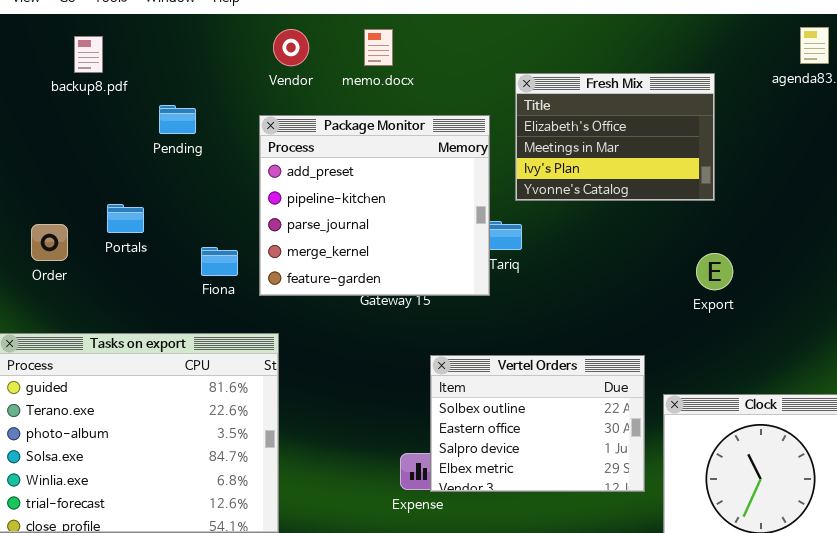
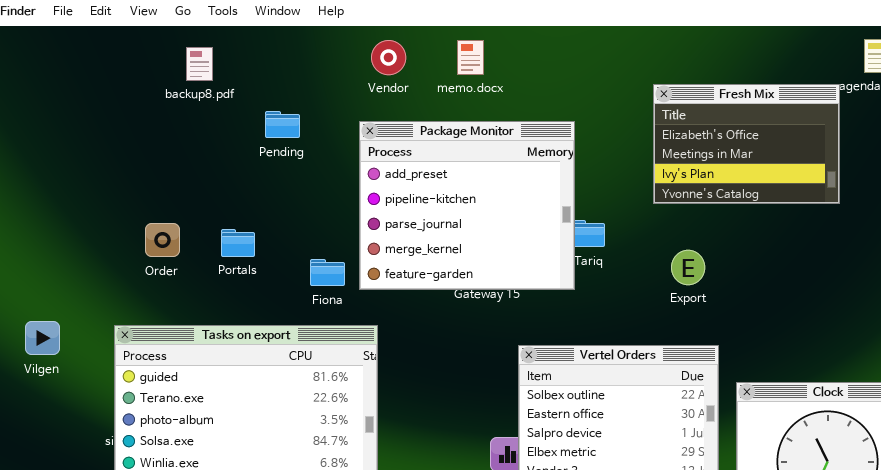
Fresh Mix: [515,73,715,201] -> [653,84,840,204], moved
Portals: [107,204,144,233] -> [221,229,255,257], moved
Fiona: [201,247,238,276] -> [310,259,345,286], moved
Export: [696,253,733,290] -> [671,250,705,285], moved

